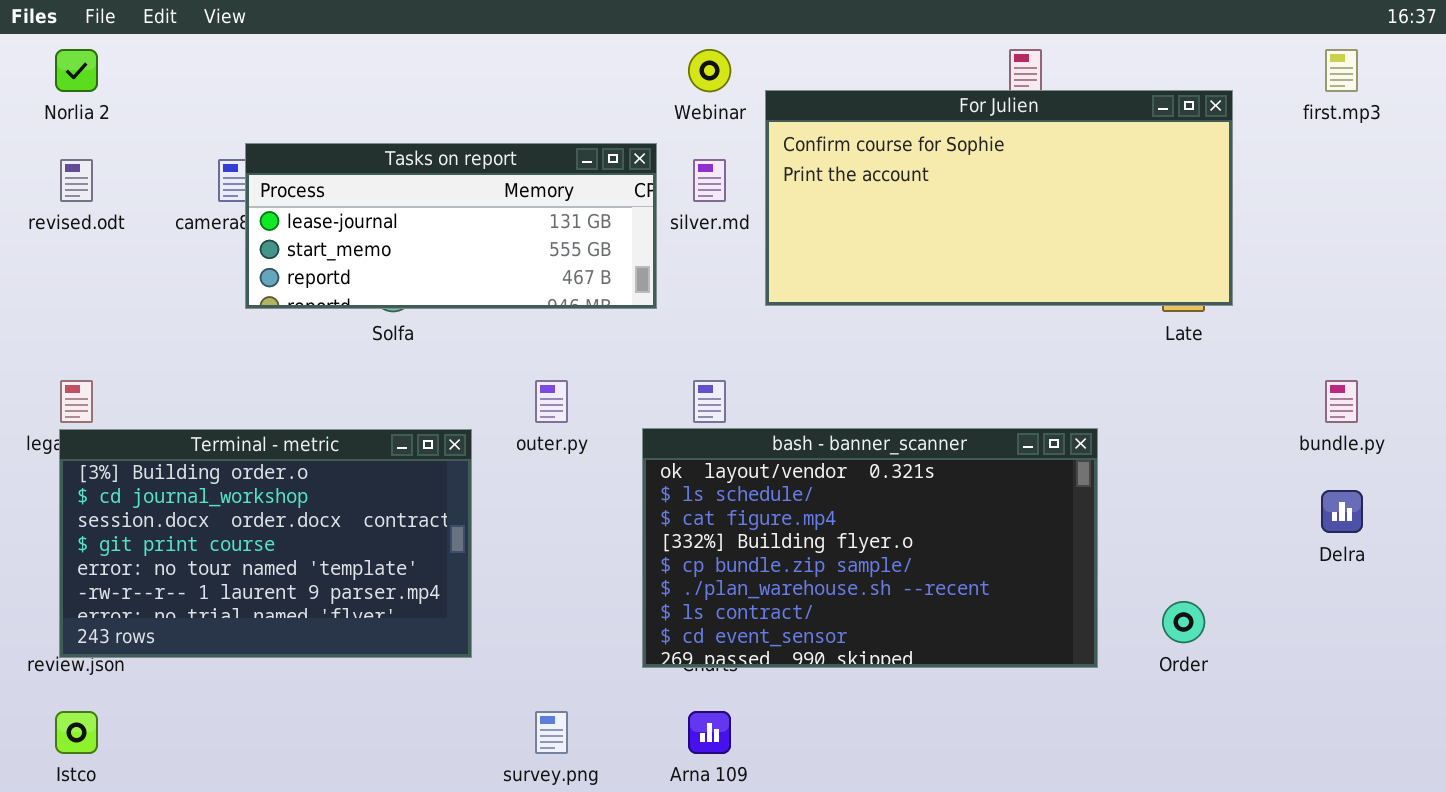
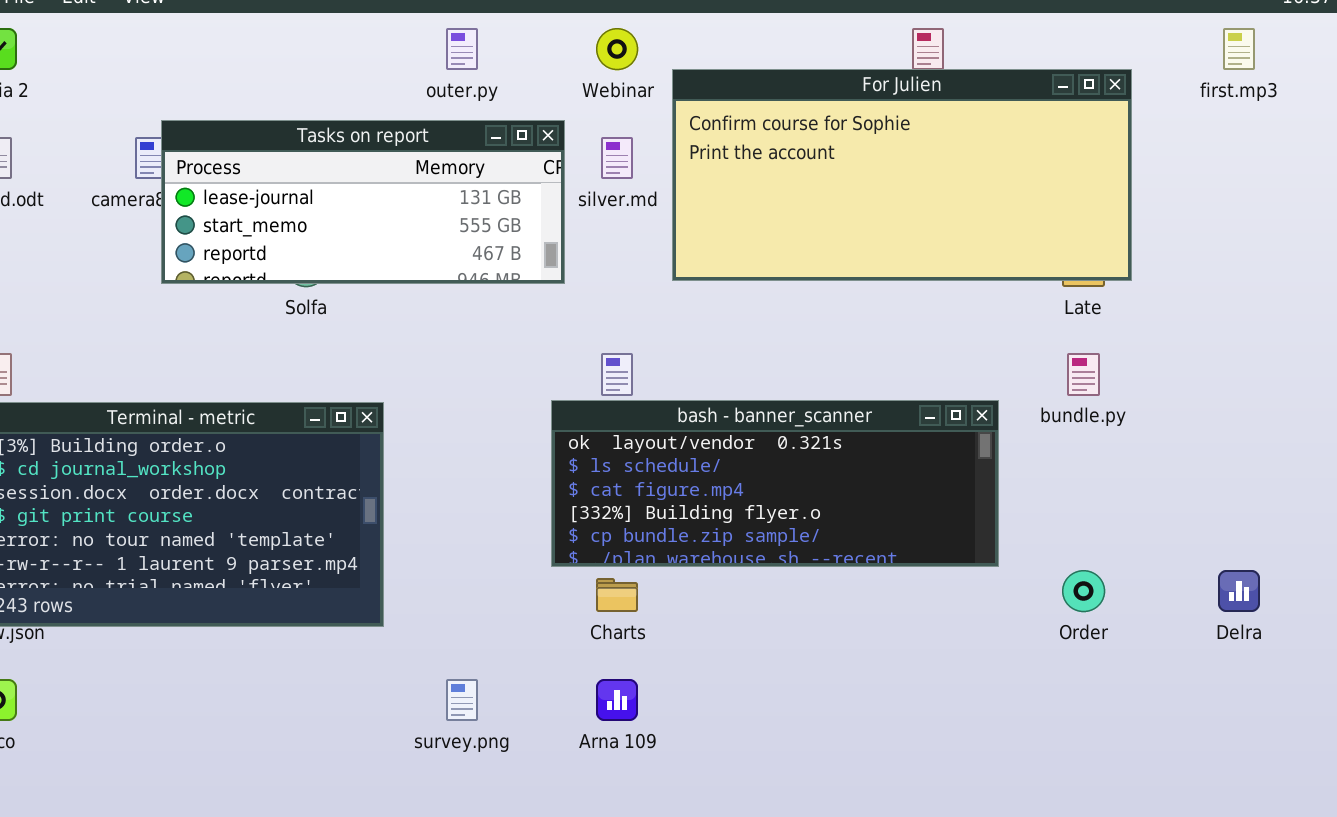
outer.py: [535,380,568,423] -> [446,28,478,70], moved
bundle.py: [1325,380,1358,423] -> [1067,353,1100,396], moved
bash - banner_scanner: [642,428,1098,668] -> [551,400,999,567], resized
Delra: [1321,490,1363,533] -> [1218,570,1260,612], moved

